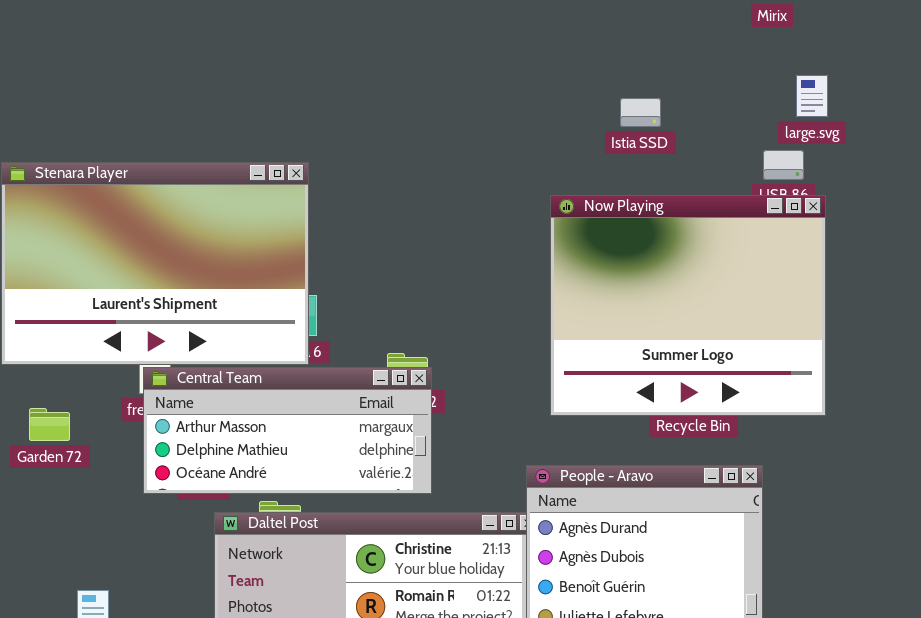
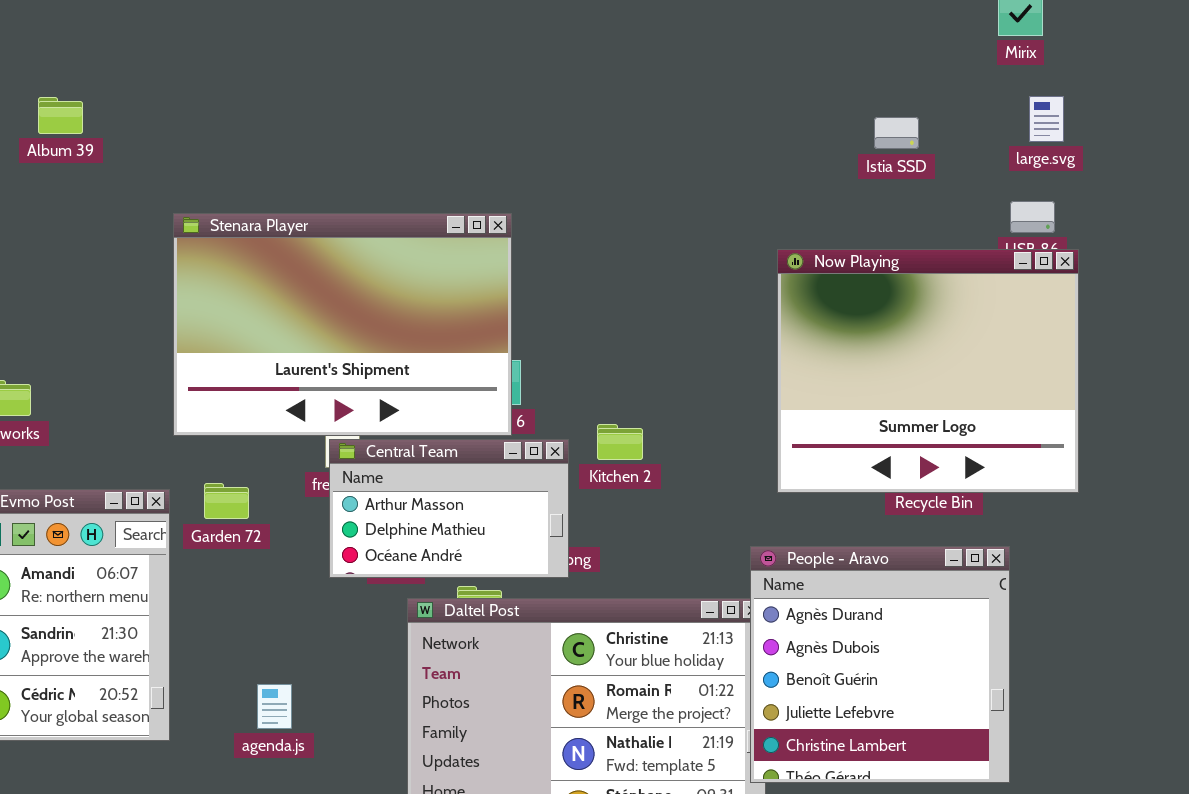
large.svg: [796,75,828,117] -> [1029,96,1064,142], moved
Istia SSD: [620,98,661,127] -> [874,117,919,149], moved
Central Team: [143,367,432,494] -> [329,439,569,578], resized

